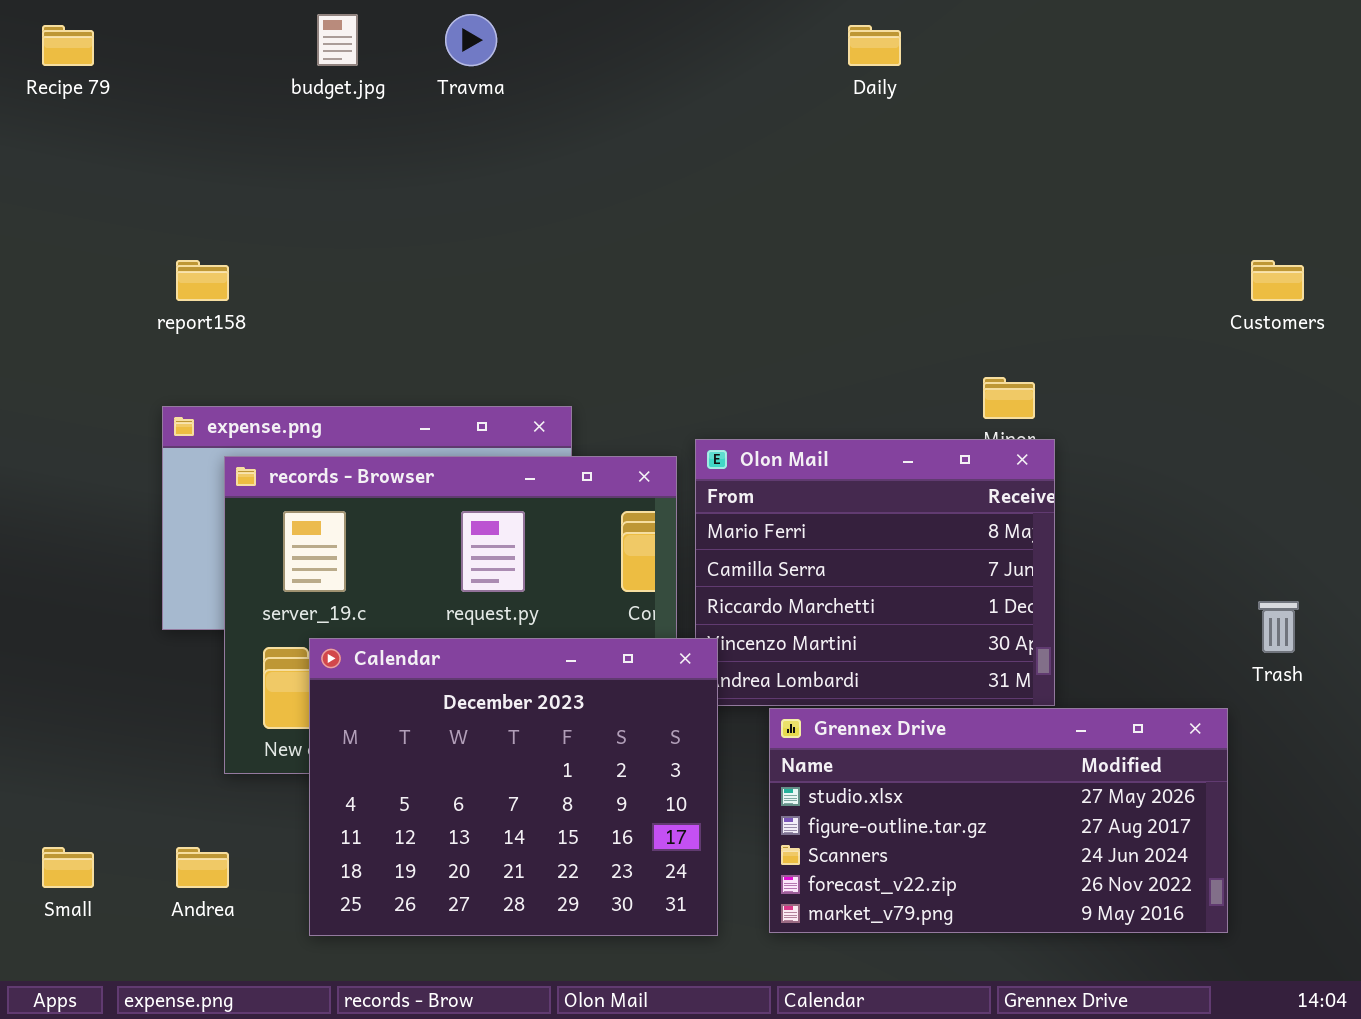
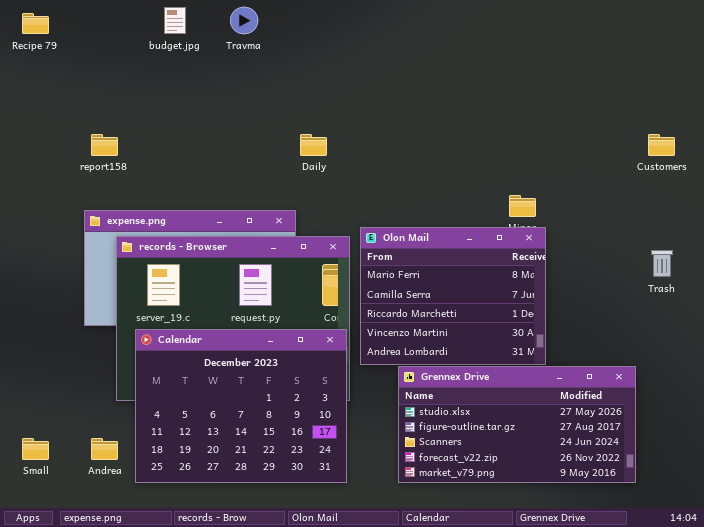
Daily: [848,25,901,66] -> [300,134,327,156], moved
Trash: [1258,601,1299,653] -> [651,250,673,277], moved
Calendar: [309,638,718,936] -> [135,329,347,483], moved

